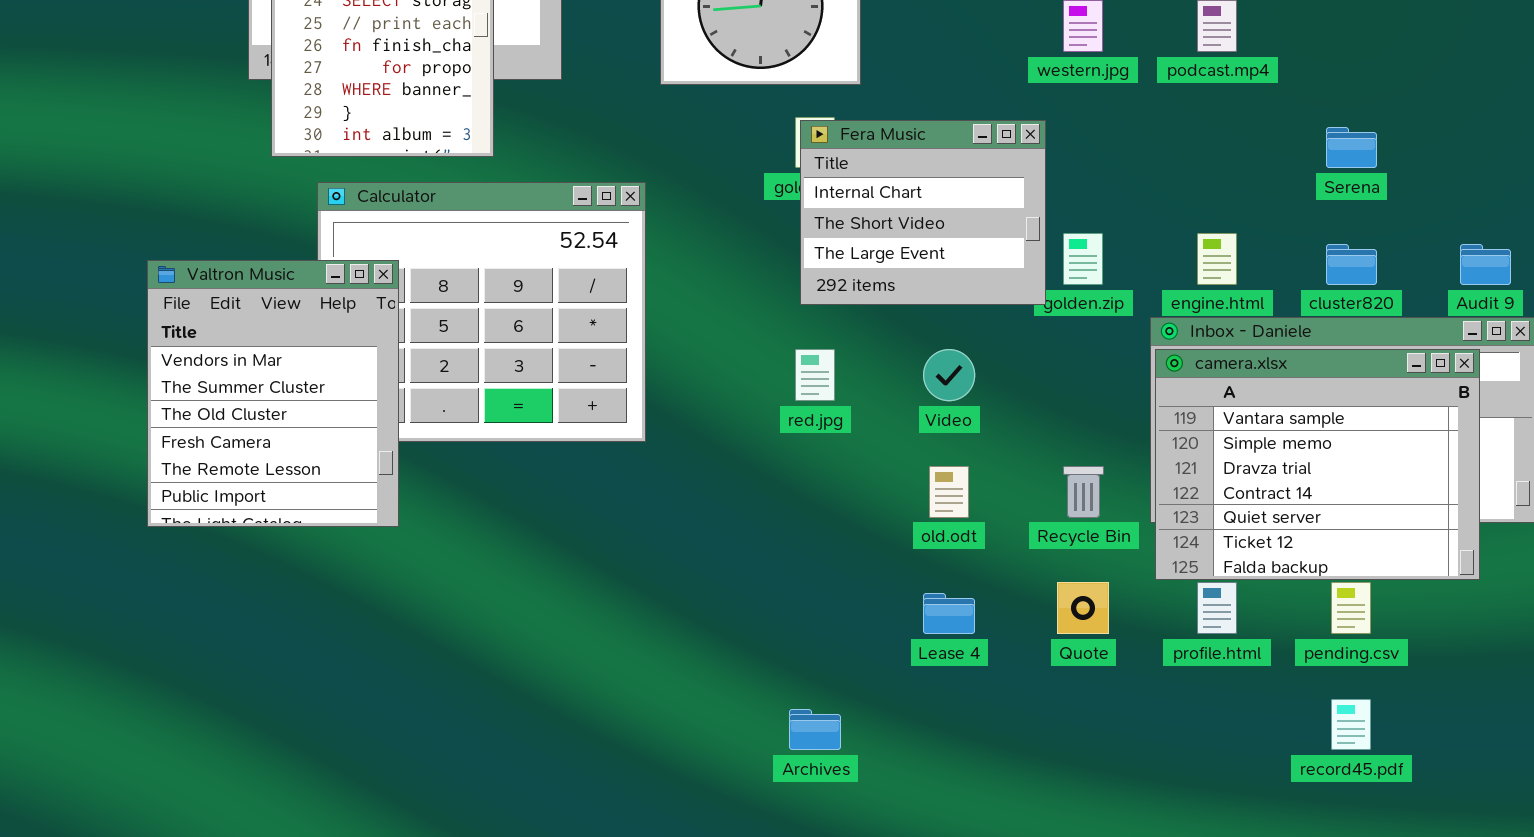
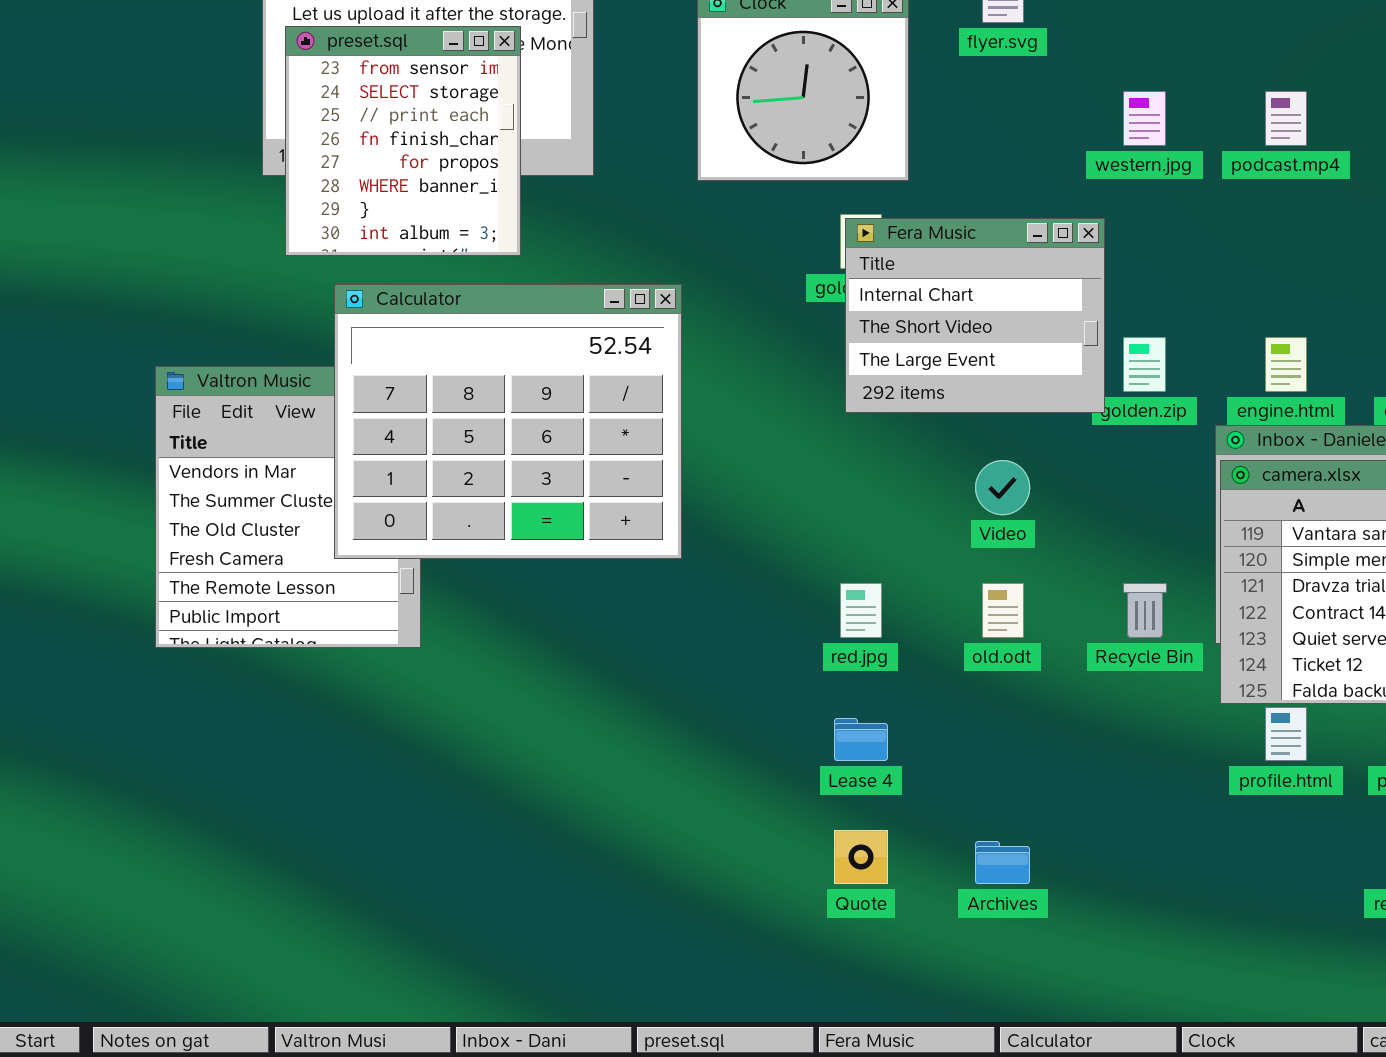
Calculator: [317,182,646,442] -> [334,284,682,559], raised
red.jpg: [795,349,835,401] -> [840,583,882,638], moved
Quote: [1057,582,1109,634] -> [834,830,888,884], moved
Lease 4: [923,593,975,634] -> [834,718,888,761], moved
Archives: [789,709,841,750] -> [975,841,1030,884], moved

